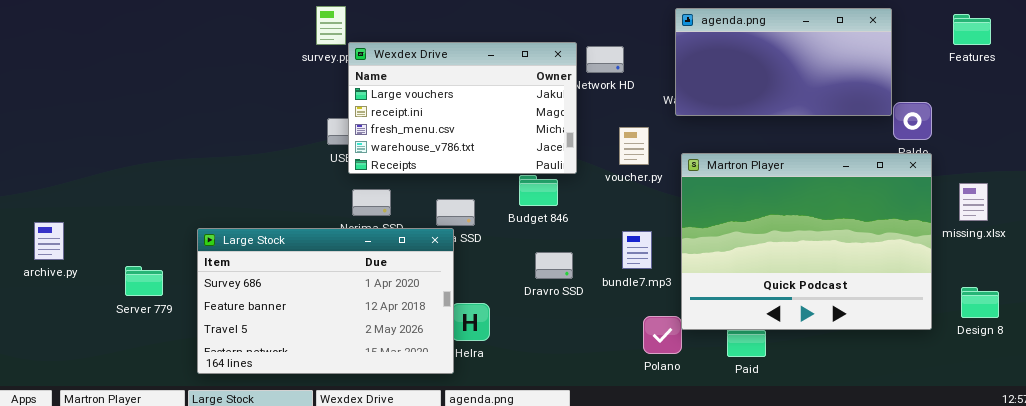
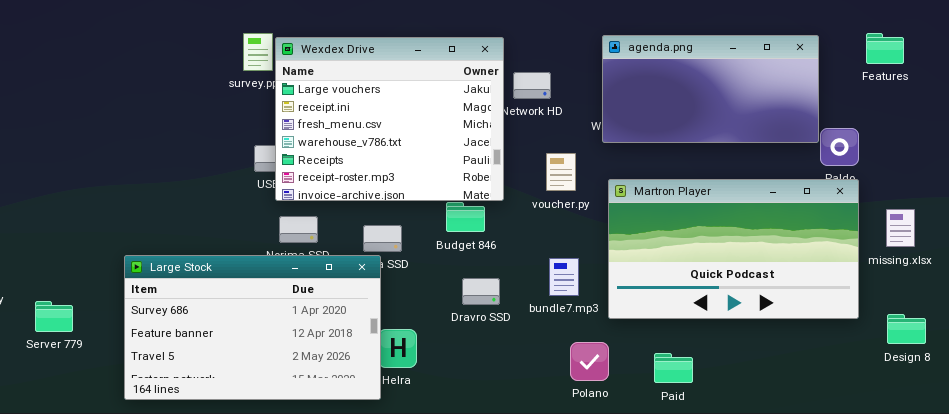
Features: [953,14,991,45] -> [866,33,904,64], moved
Wexdex Drive: [348,42,577,174] -> [275,37,504,201], resized
Martron Player: [681,153,932,330] -> [608,179,859,319], resized
Server 779: [125,266,163,296] -> [35,301,73,332], moved

